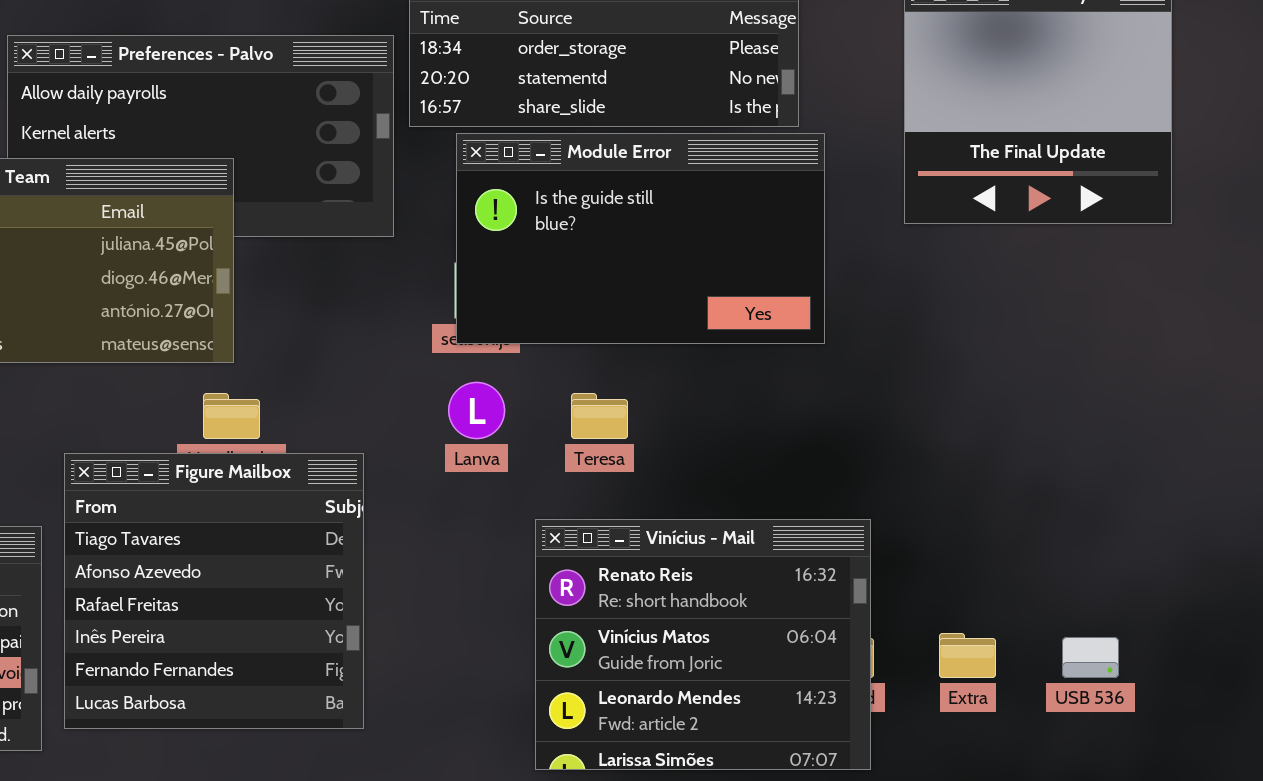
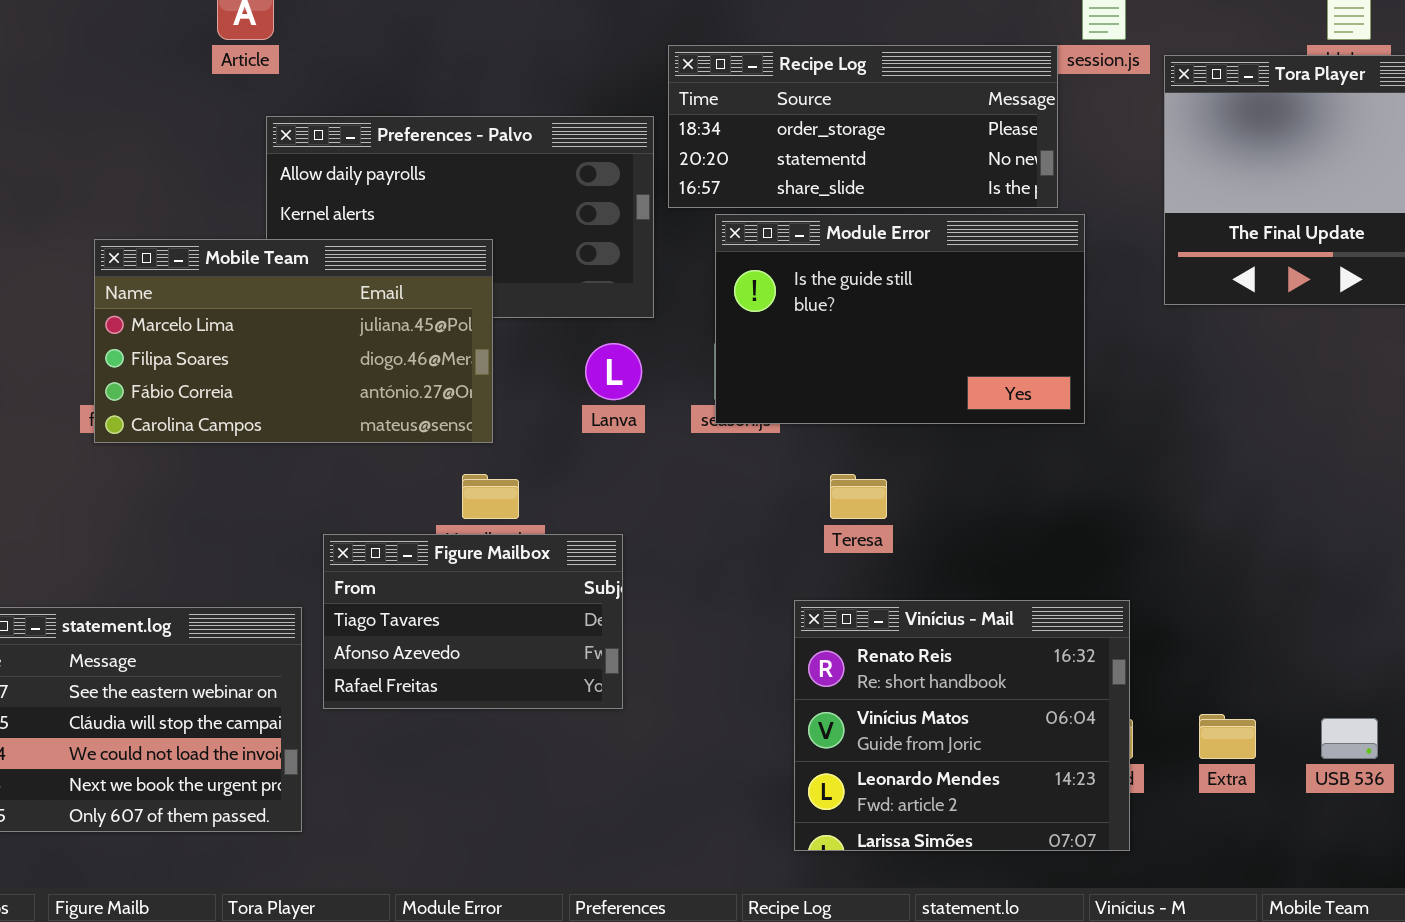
Lanva: [448,382,505,439] -> [585,343,642,400], moved
Figure Mailbox: [64,453,364,729] -> [323,534,623,709], resized

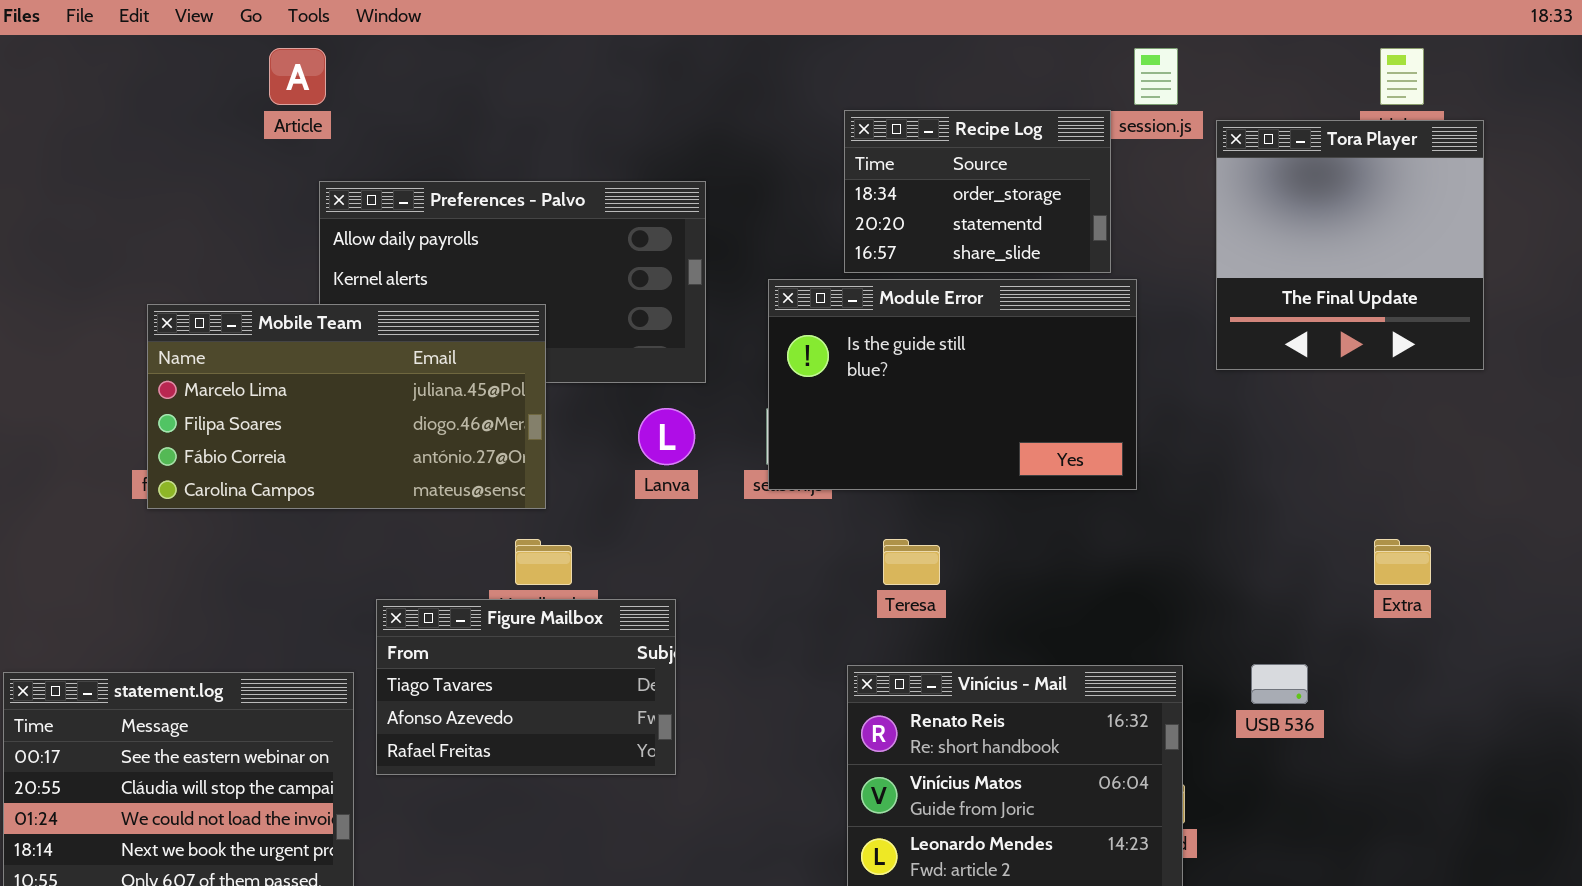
Recipe Log: [668,45,1058,208] -> [844,110,1111,273], resized
Extra: [1199,714,1256,759] -> [1374,539,1431,585], moved
USB 536: [1321,718,1378,759] -> [1251,664,1308,704], moved

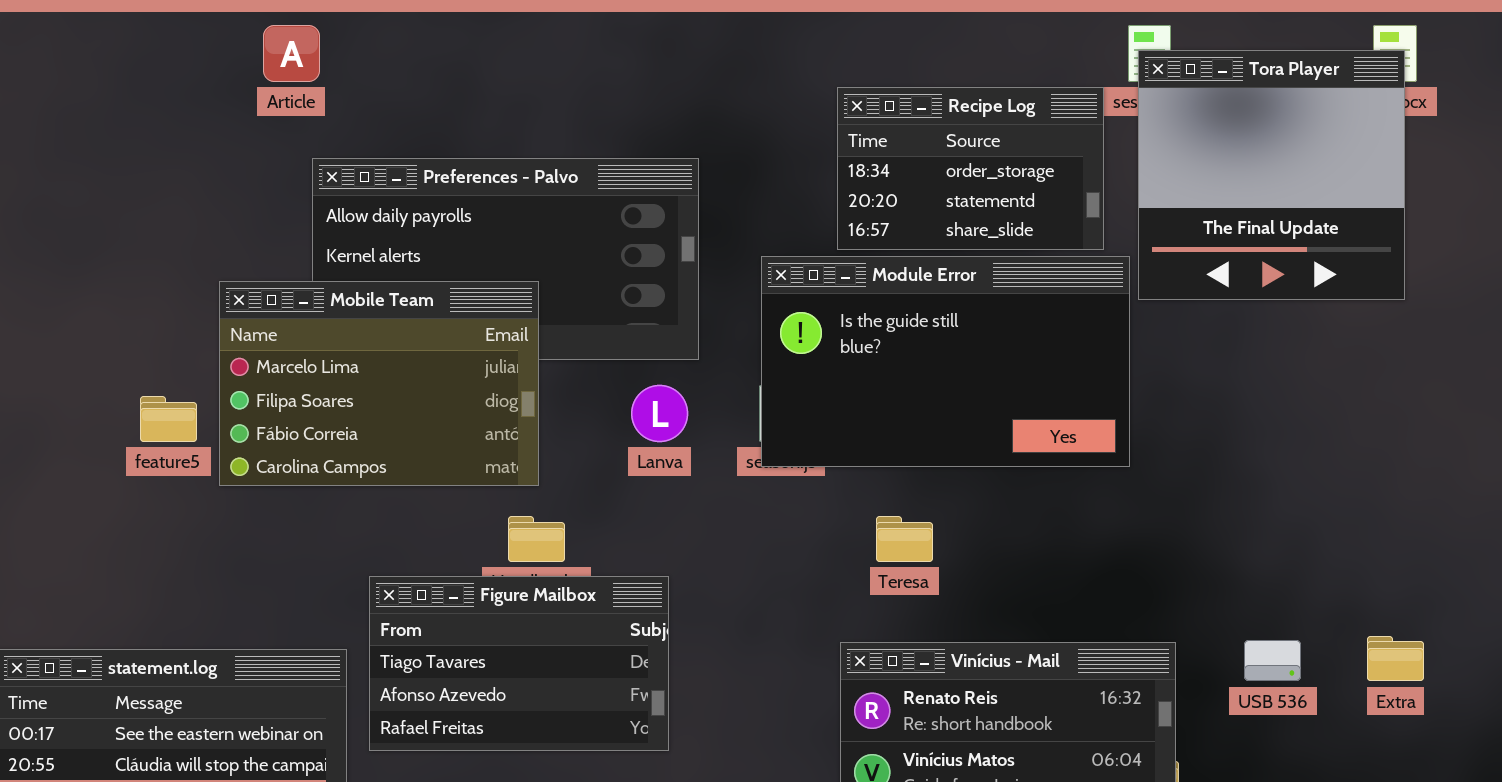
Tora Player: [1216,120,1484,370] -> [1138,50,1405,300], moved
Mobile Team: [147,304,546,509] -> [219,281,539,486], resized
Extra: [1374,539,1431,585] -> [1367,636,1424,681], moved

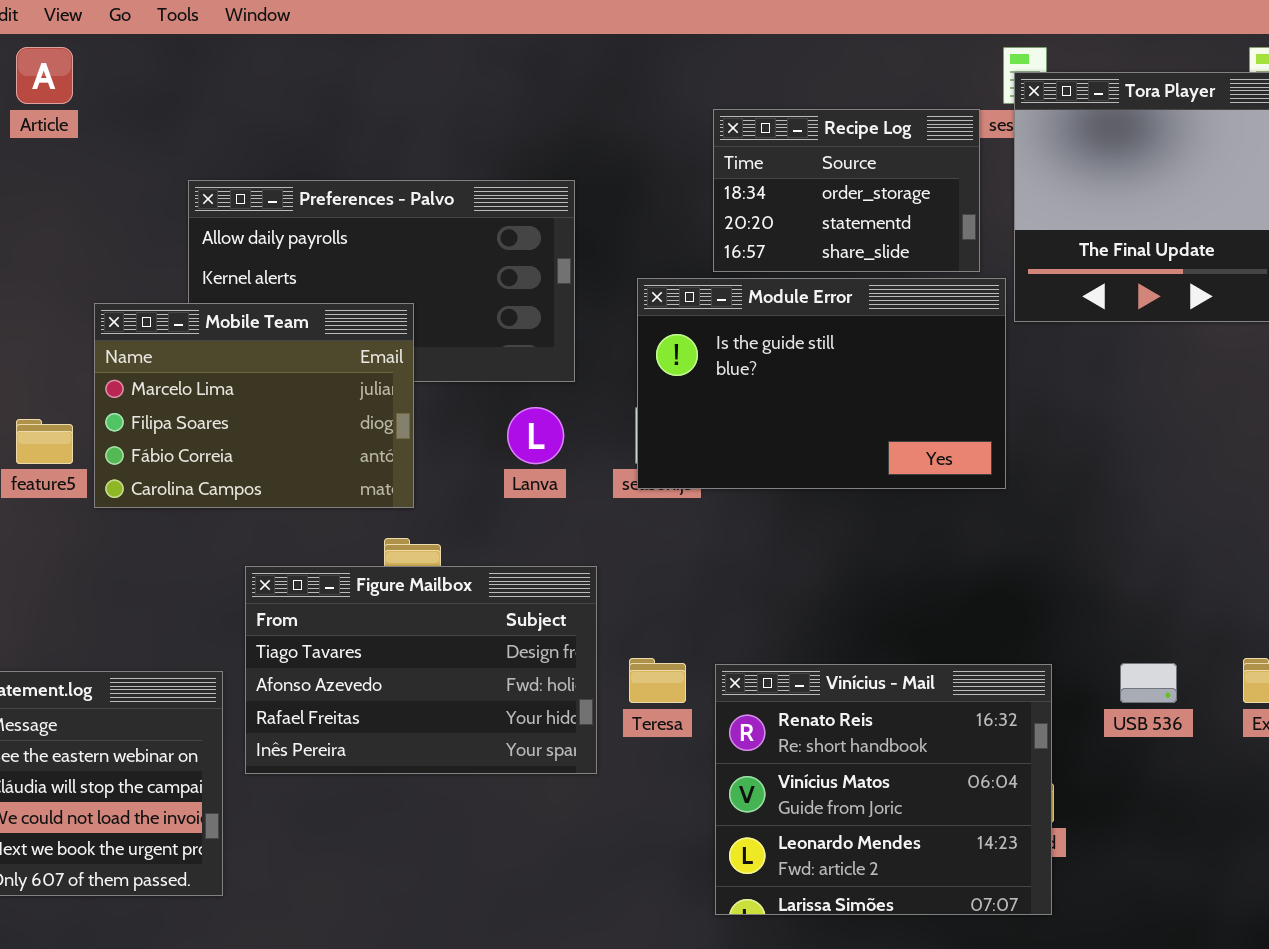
Article: [263,25,320,82] -> [16,47,73,104], moved
Teresa: [876,516,933,562] -> [629,658,686,703], moved
Figure Mailbox: [369,576,669,751] -> [245,566,597,774], resized

